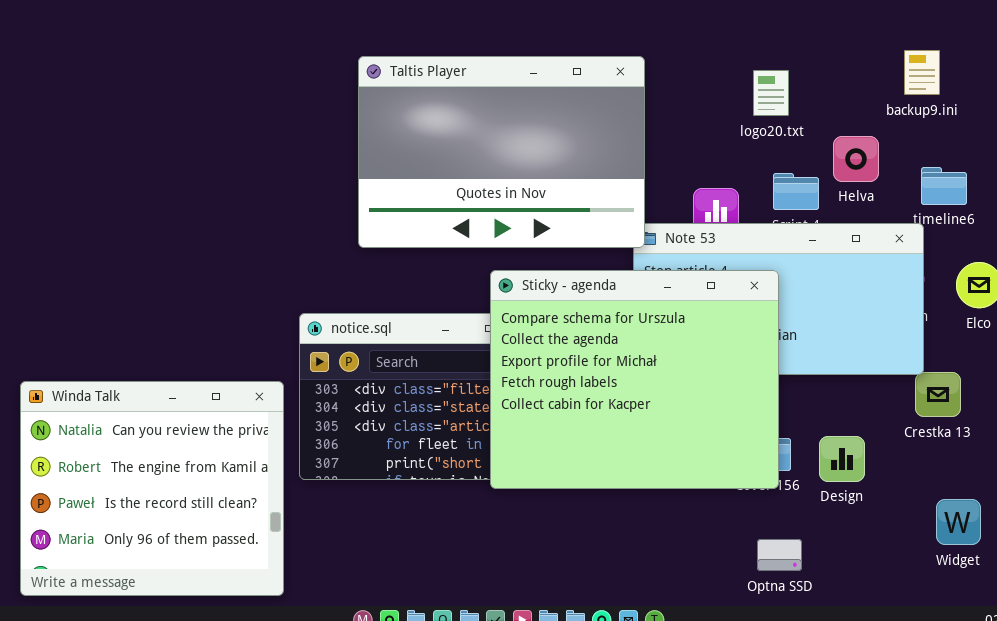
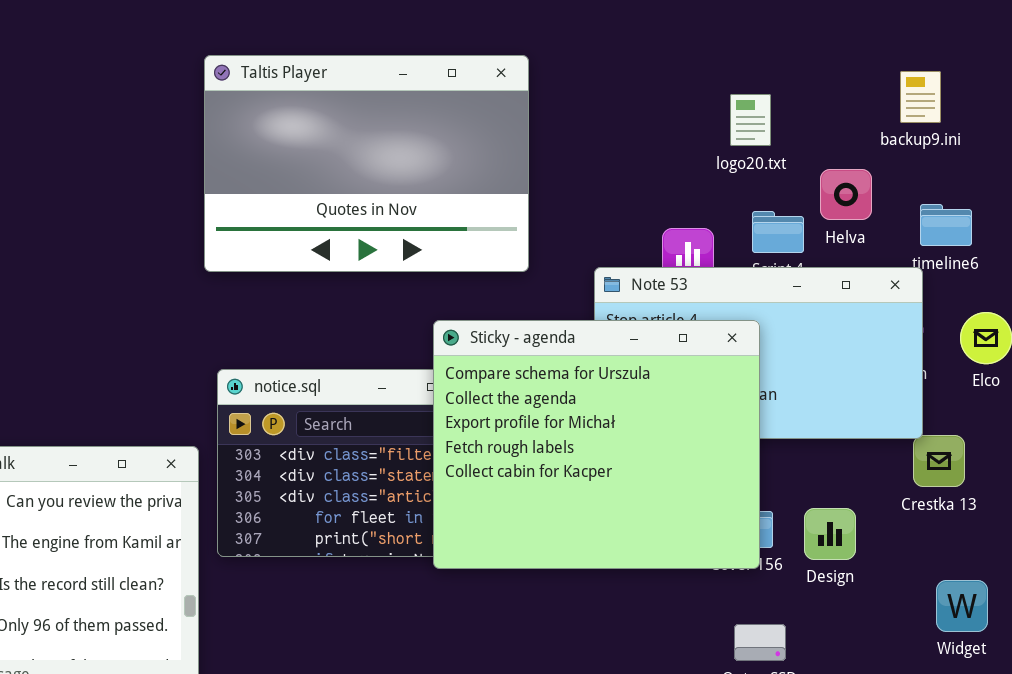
Taltis Player: [358,56,645,248] -> [204,55,529,272], moved

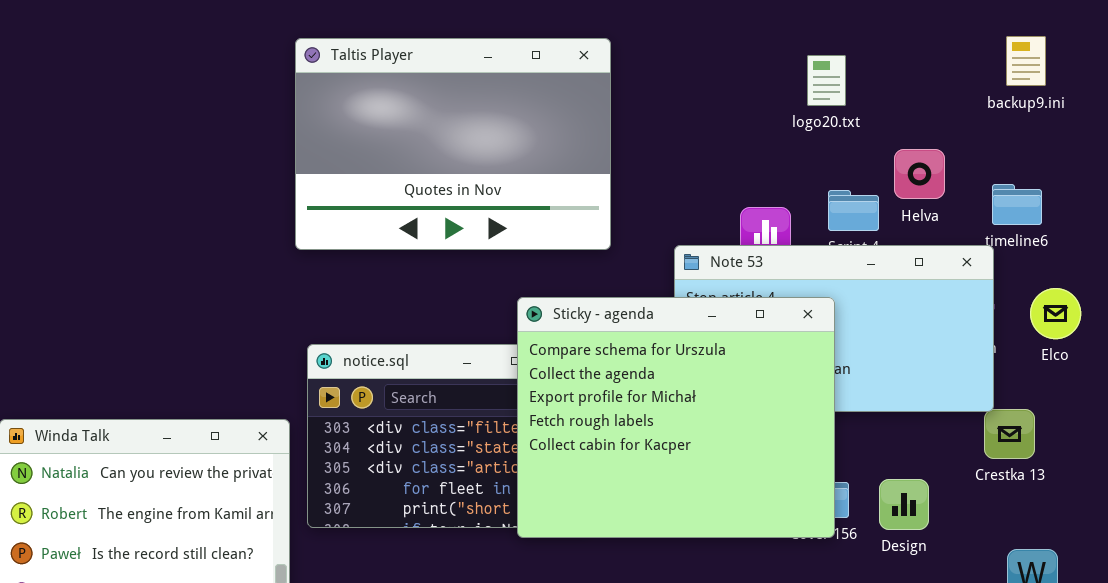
backup9.ini: [900,71,941,123] -> [1006,36,1046,86], moved
logo20.txt: [730,94,771,146] -> [807,55,846,106], moved

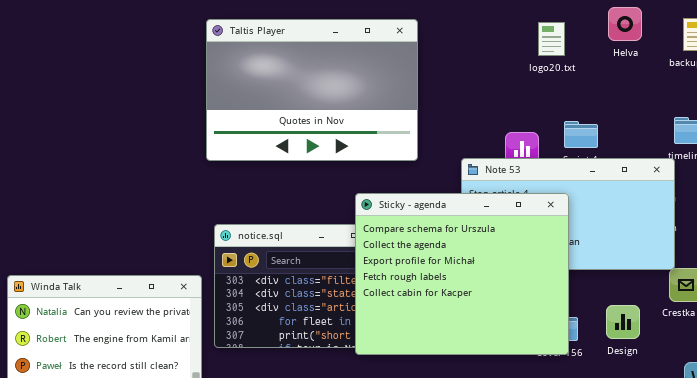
logo20.txt: [807,55,846,106] -> [538,22,565,56], moved
Helva: [894,149,945,199] -> [608,7,642,41], moved
Design: [879,479,929,530] -> [606,305,640,339], moved

